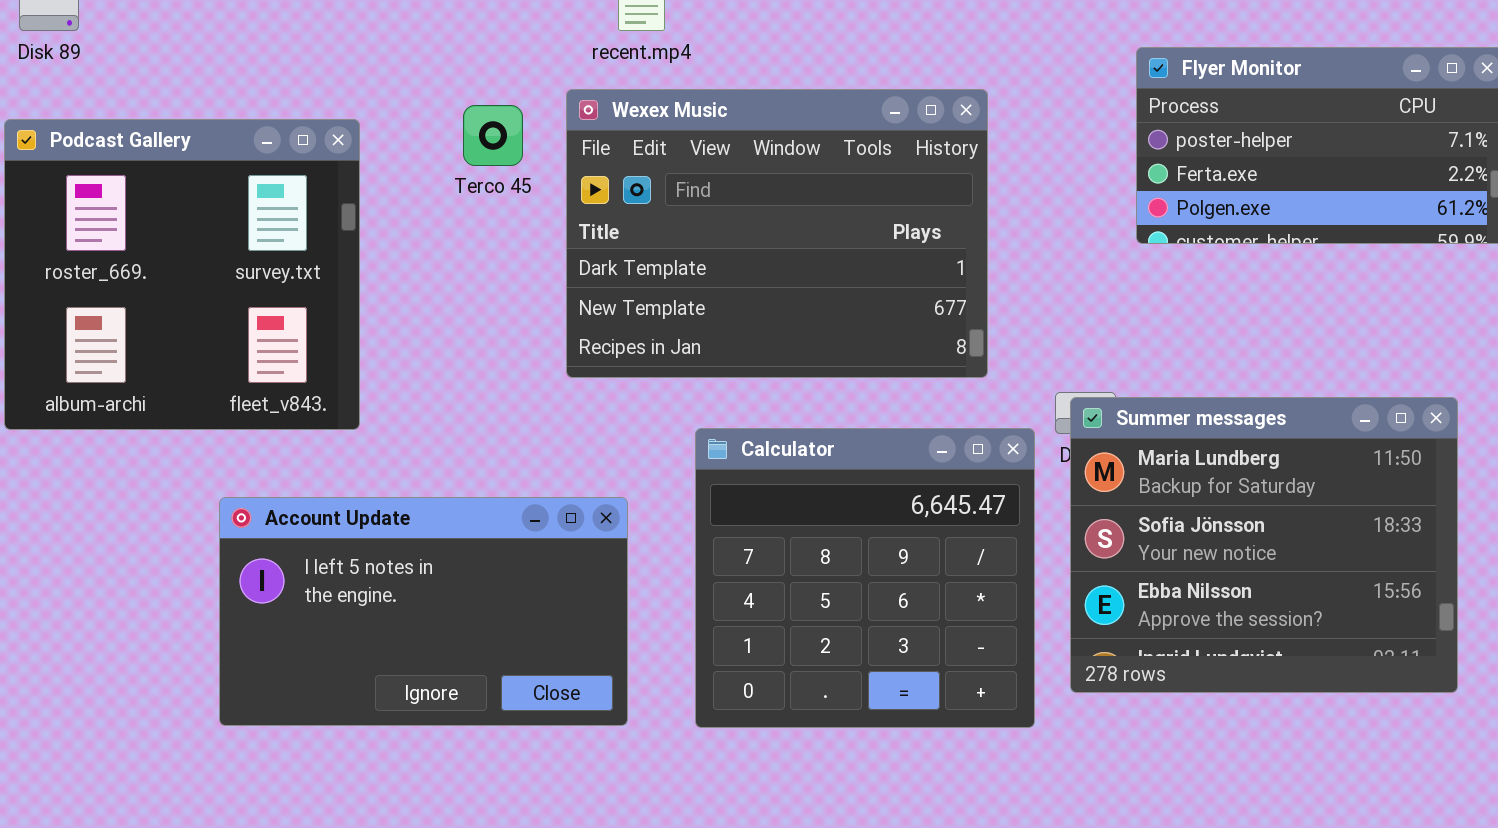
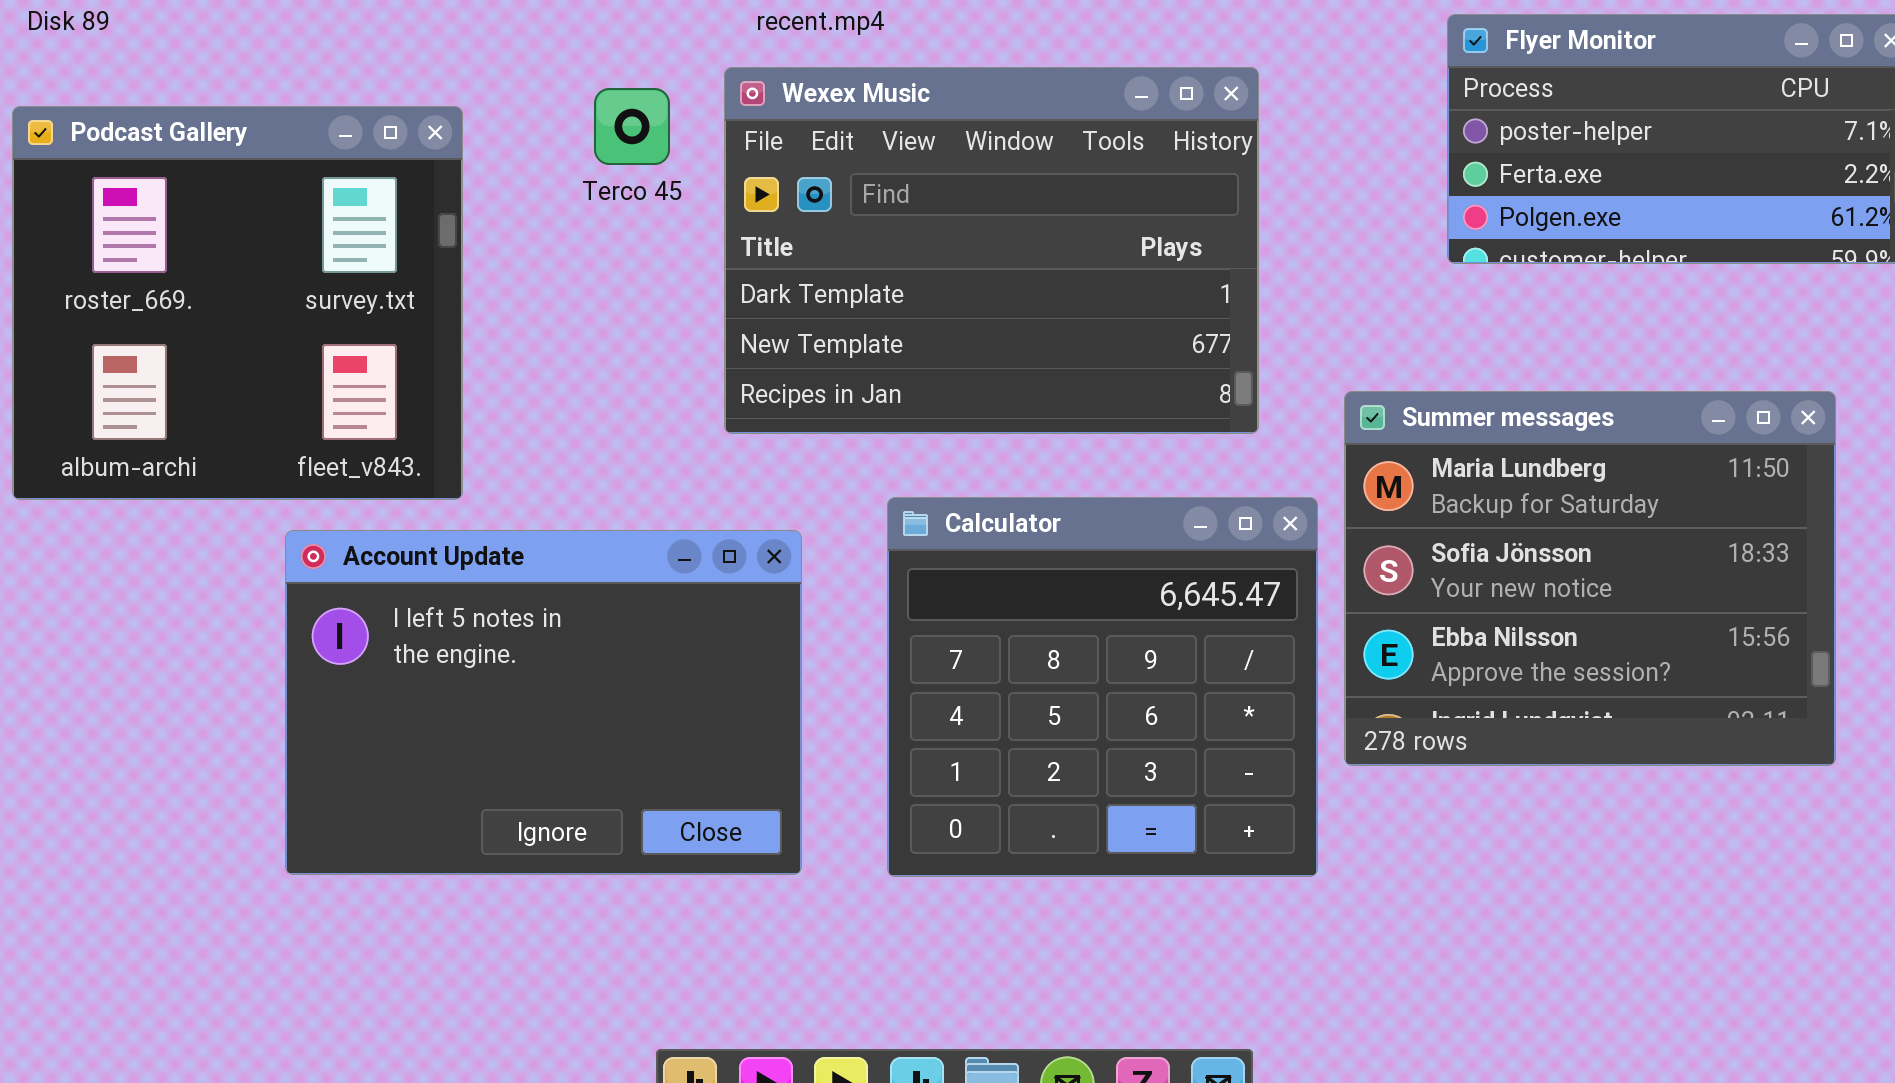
Summer messages: [1070,397,1458,693] -> [1344,391,1836,766], moved
Account Update: [219,497,628,726] -> [285,530,802,875], resized

